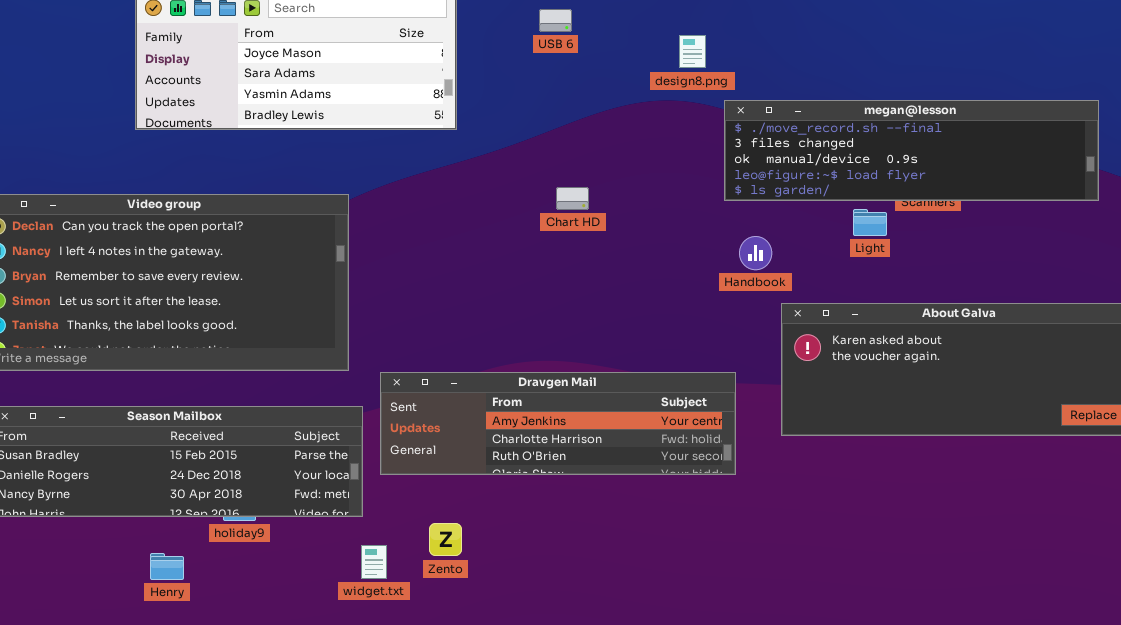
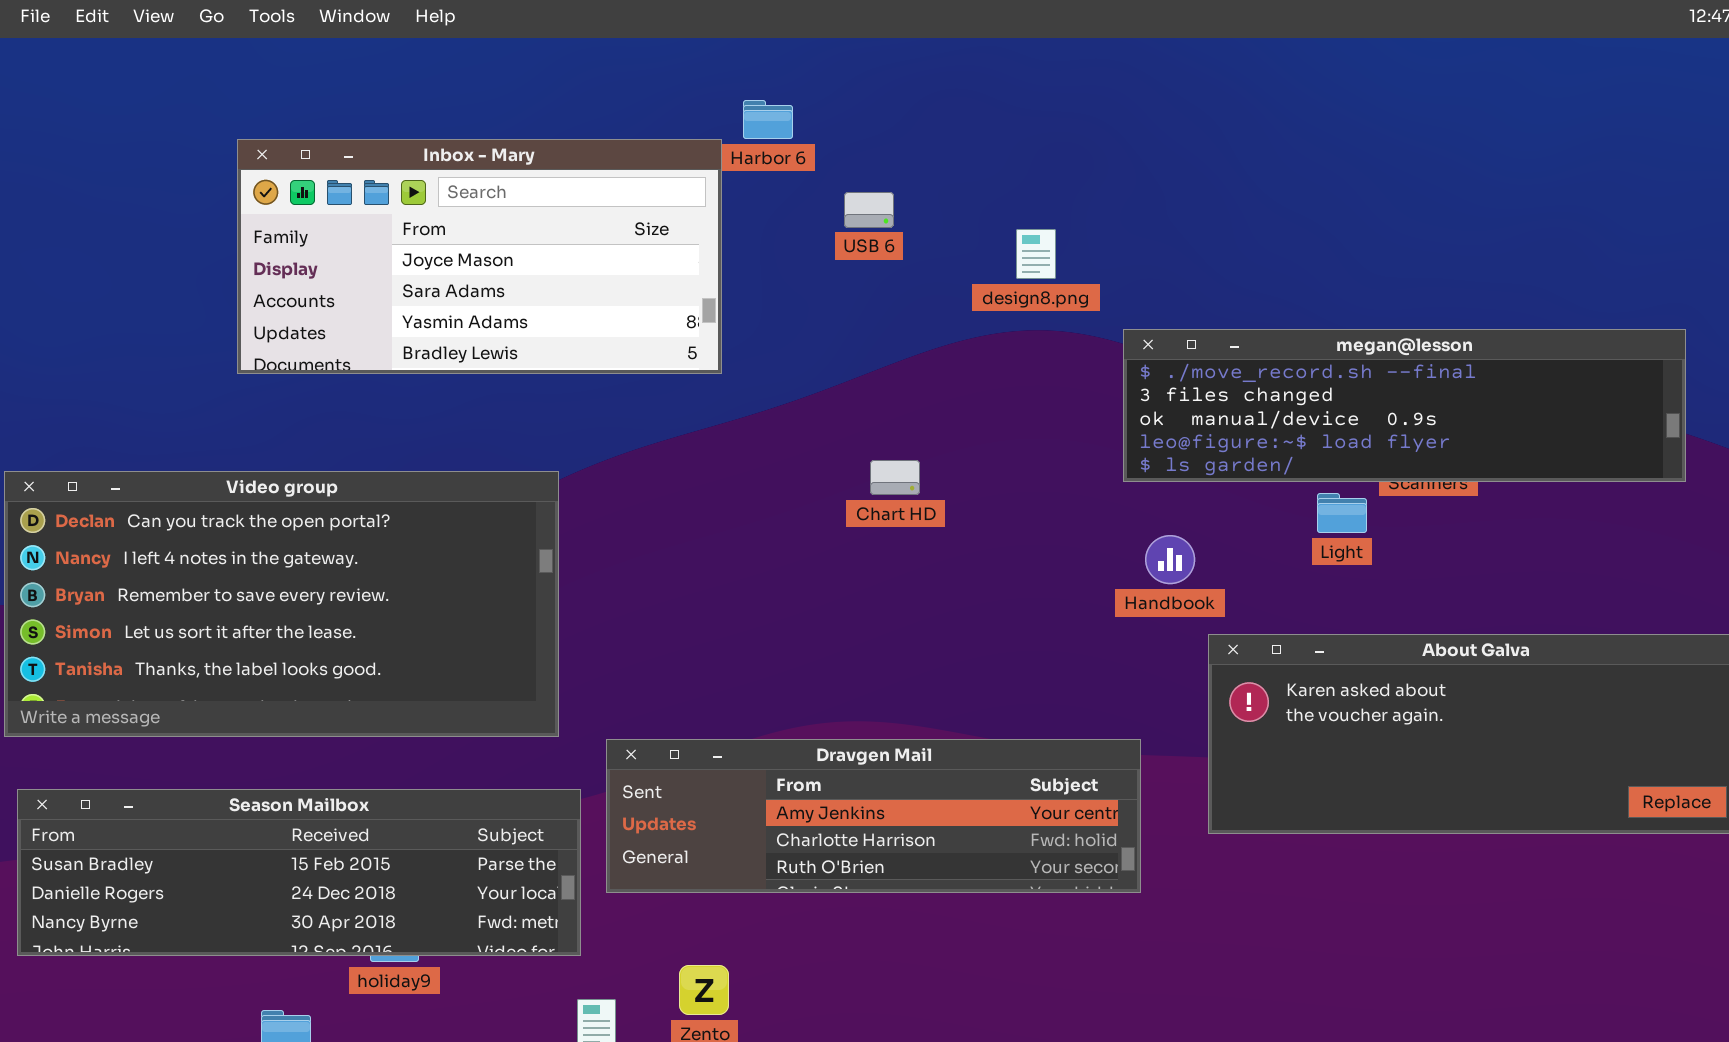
design8.png: [679,35,706,68] -> [1016,229,1056,279], moved

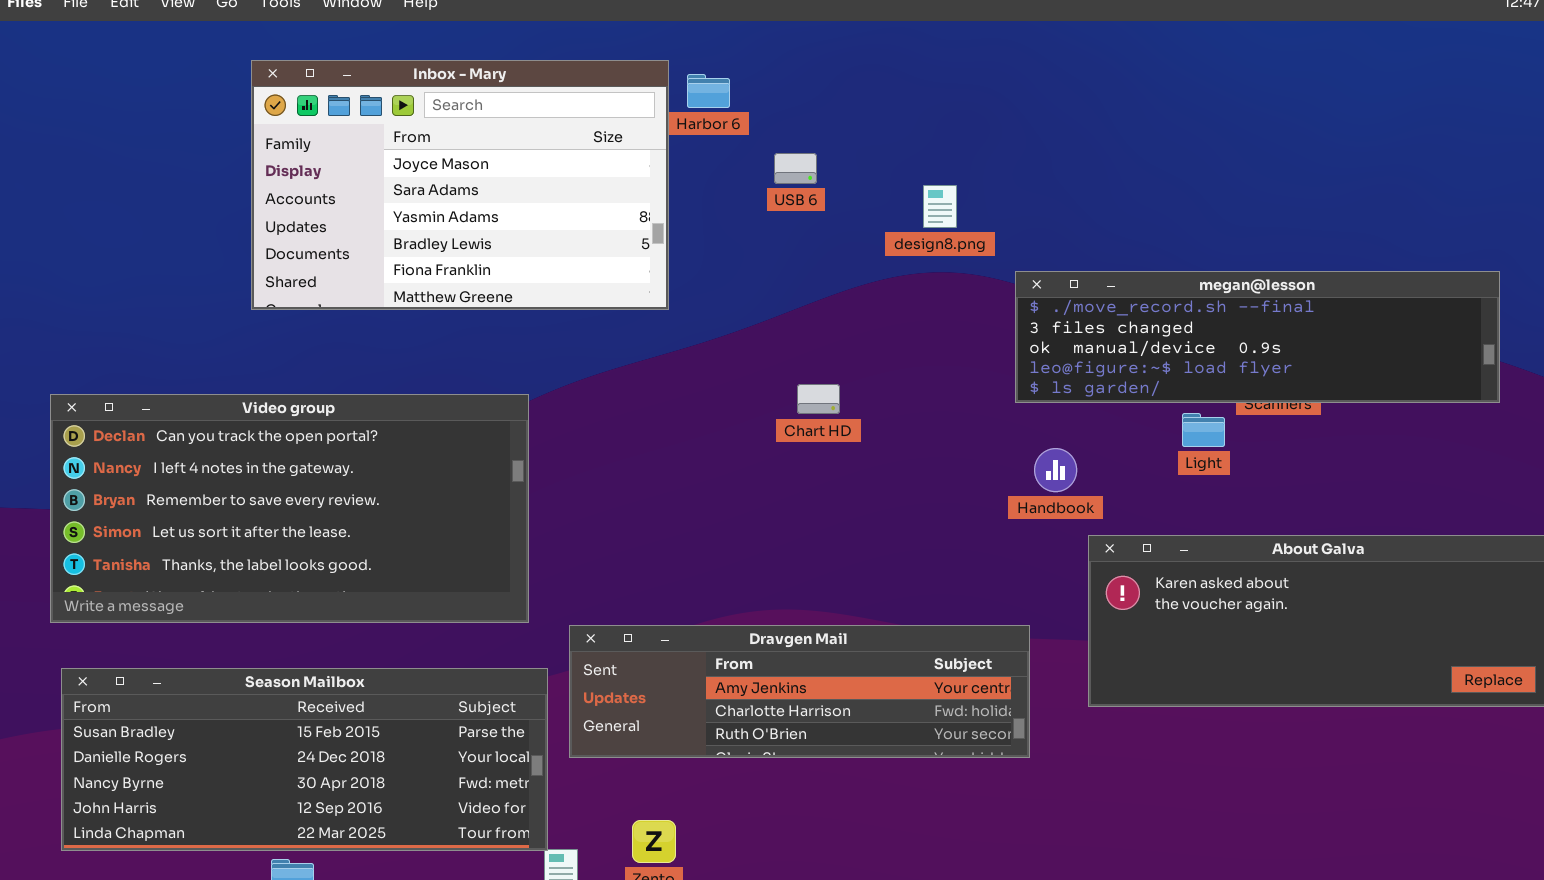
Inbox - Mary: [237,139,722,374] -> [251,60,669,310], resized
Season Mailbox: [17,789,581,956] -> [61,668,548,851], resized

